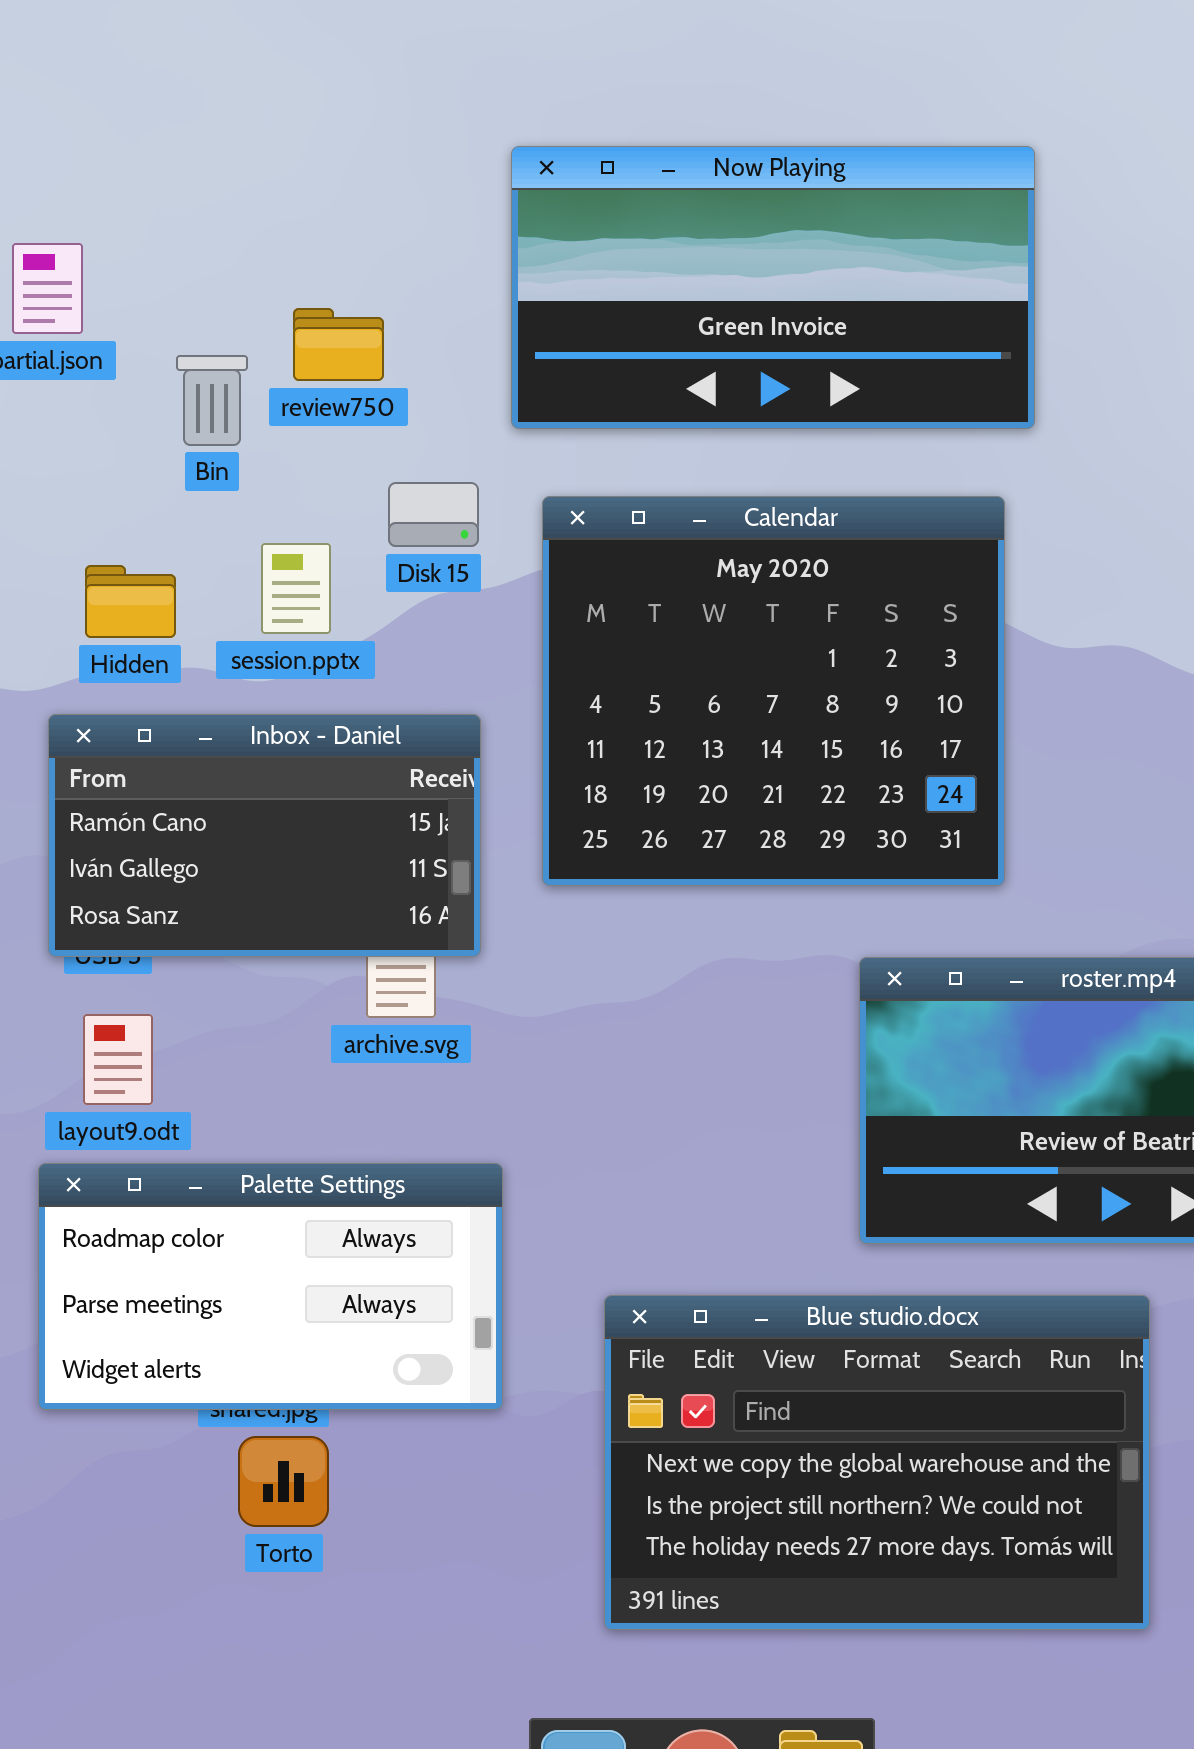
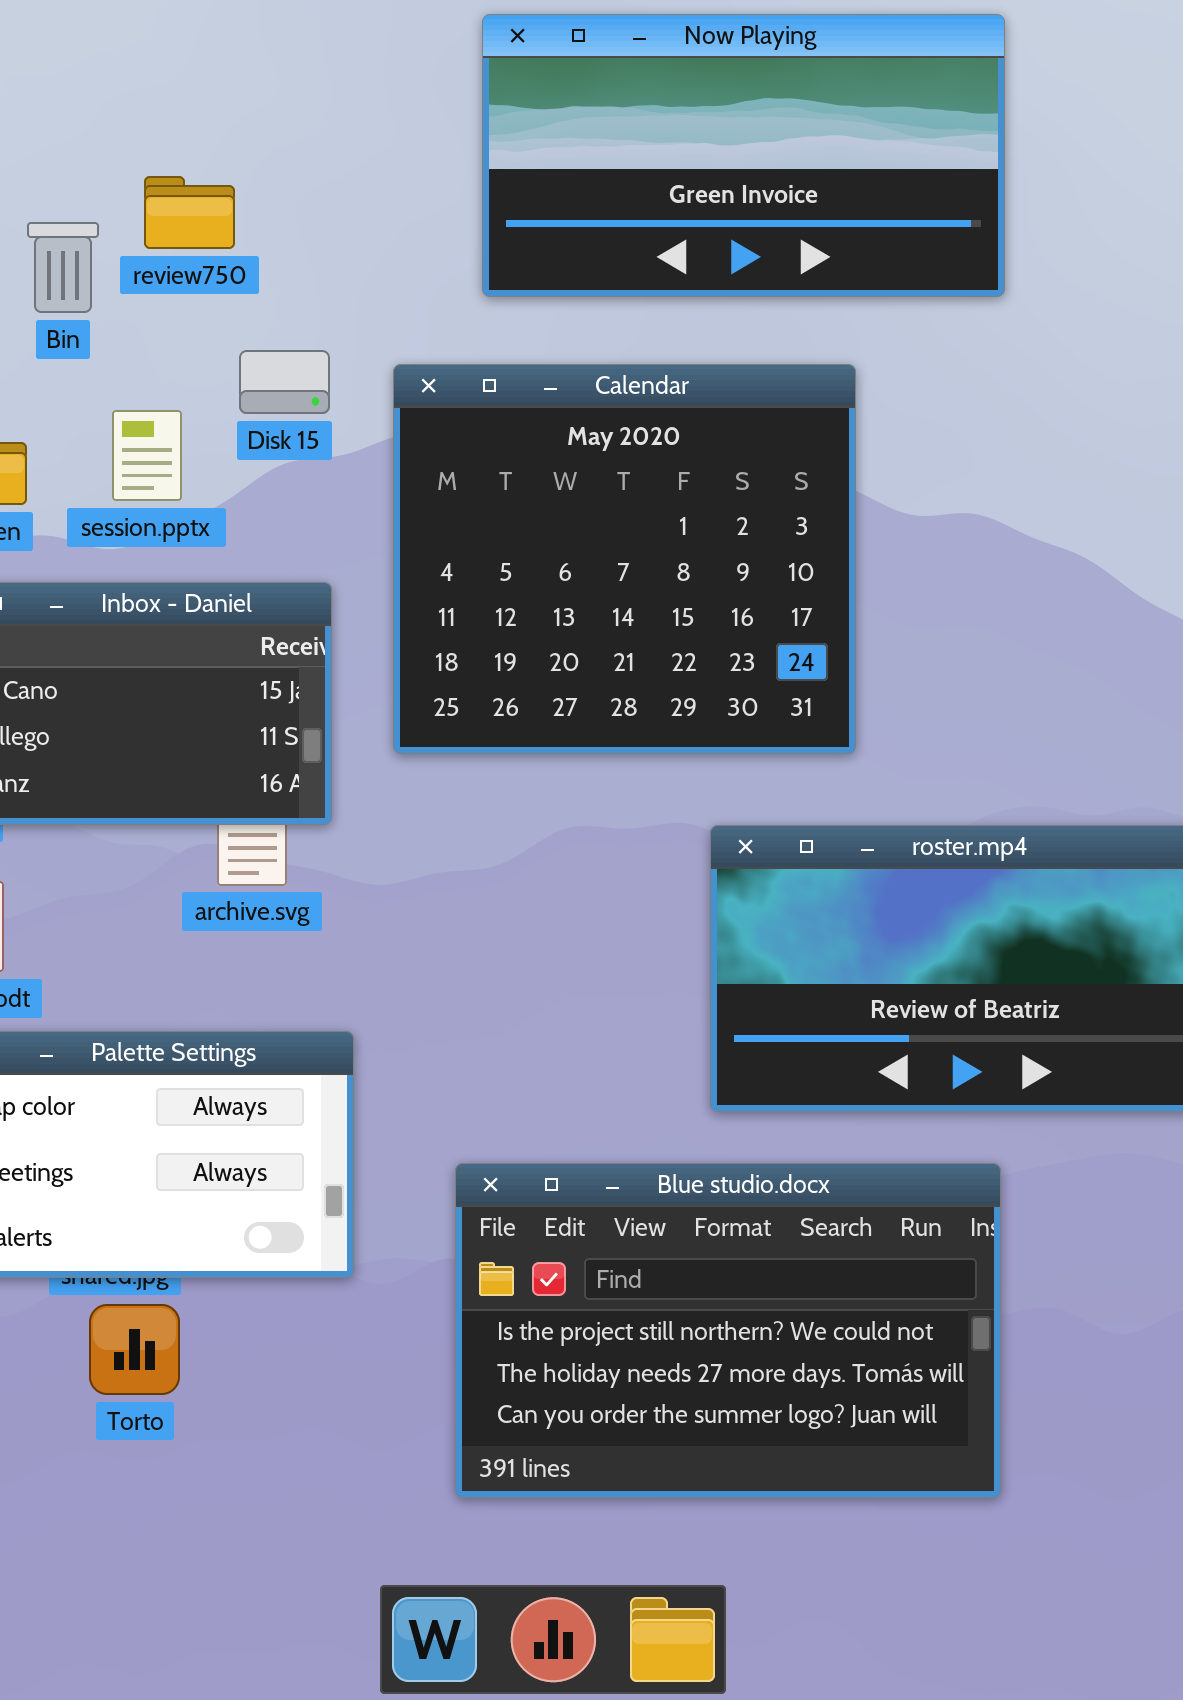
Now Playing: [511,146,1035,429] -> [482,14,1005,297], moved
Blue studio.docx: [604,1295,1150,1630] -> [455,1163,1001,1498], scrolled down 1 row

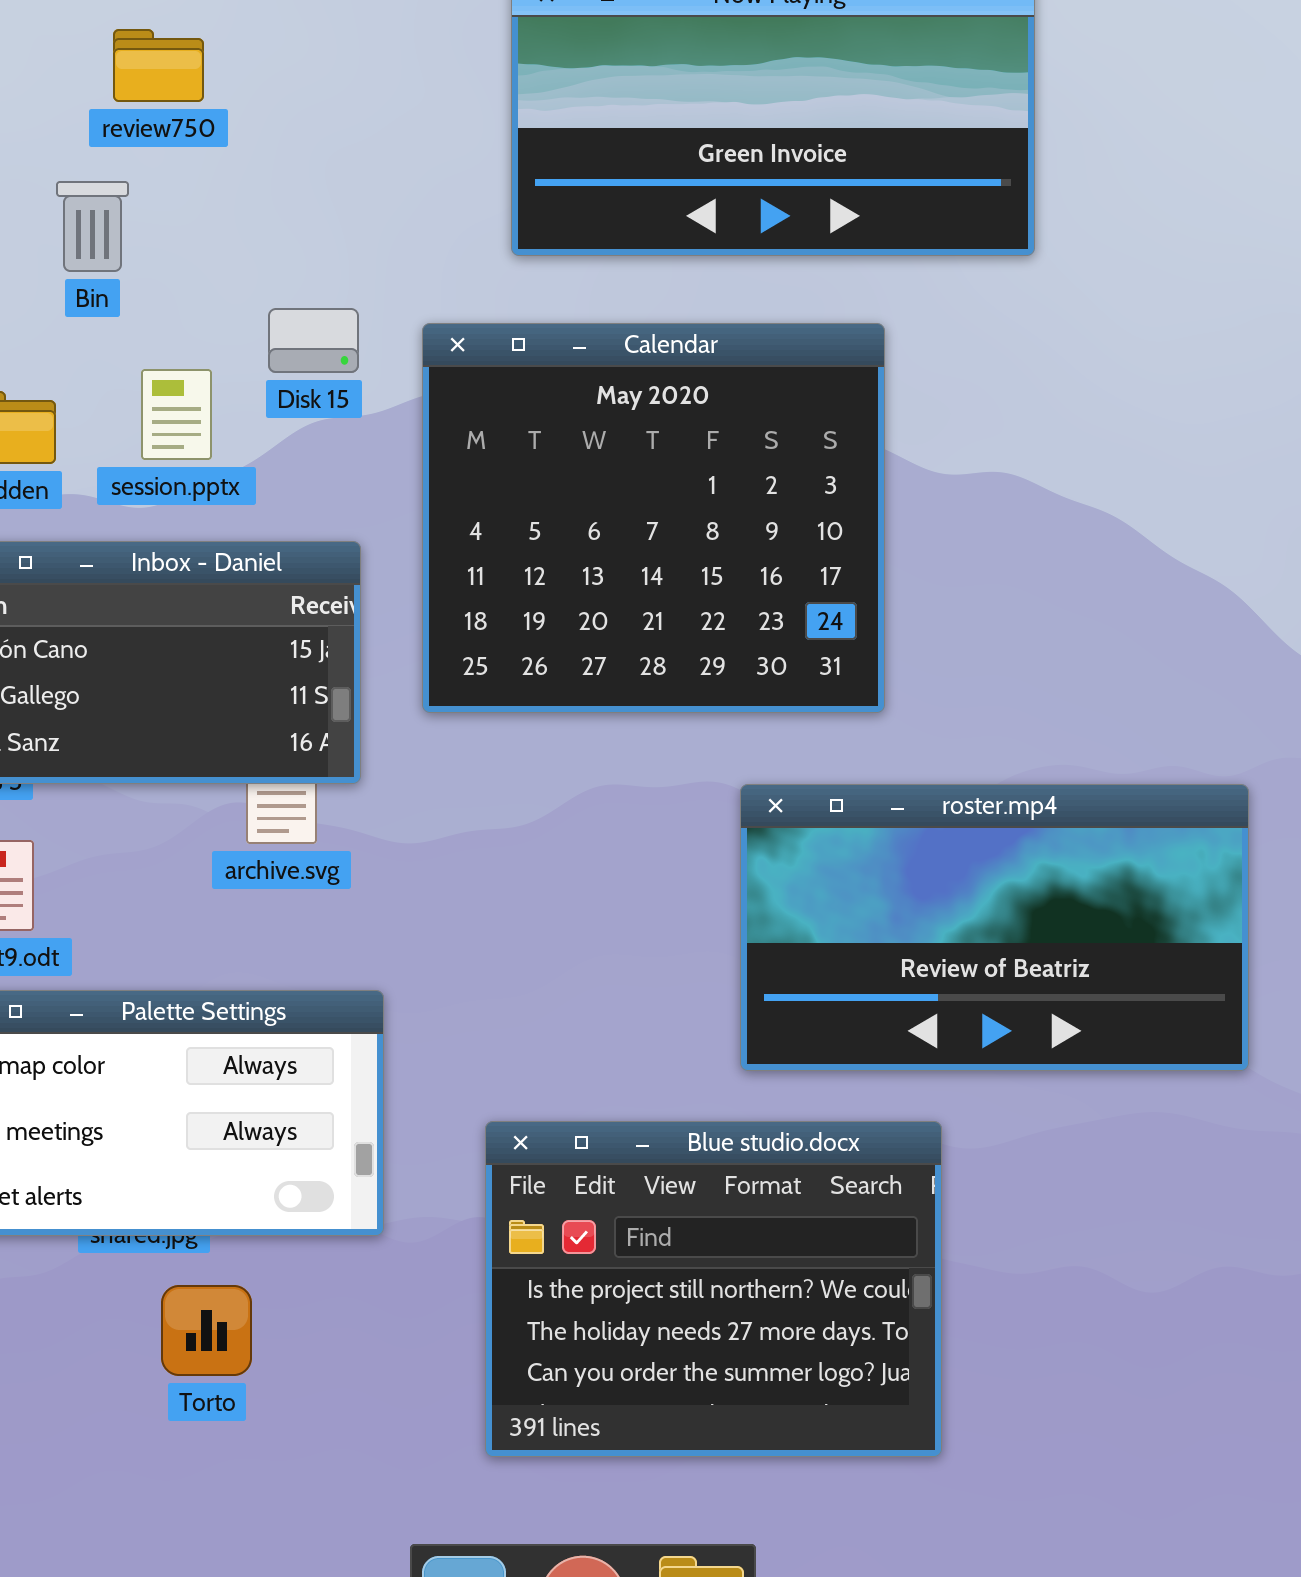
review750: [144,176,235,249] -> [113,29,204,102], moved
Blue studio.docx: [455,1163,1001,1498] -> [485,1121,942,1457], resized
Torto: [89,1304,180,1395] -> [161,1285,252,1376], moved

